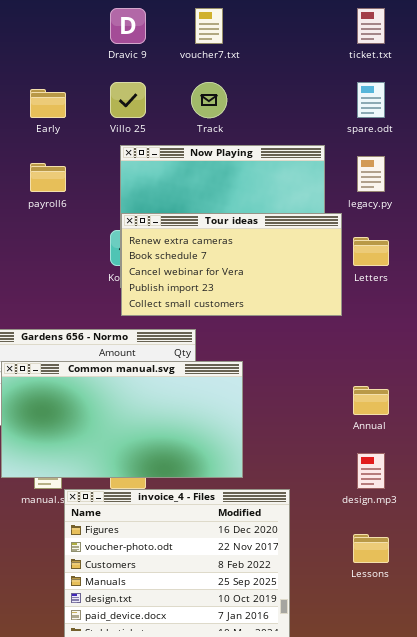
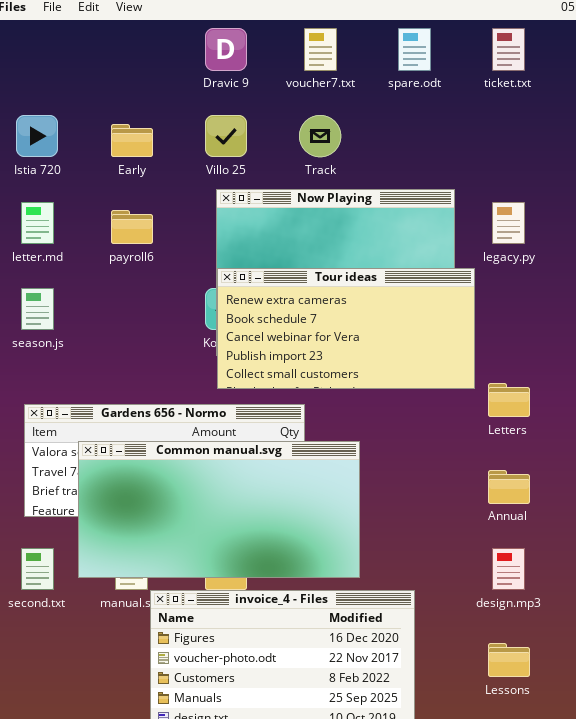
spare.odt: [357,82,385,118] -> [398,28,431,71], moved
Letters: [353,237,389,266] -> [488,383,530,417], moved

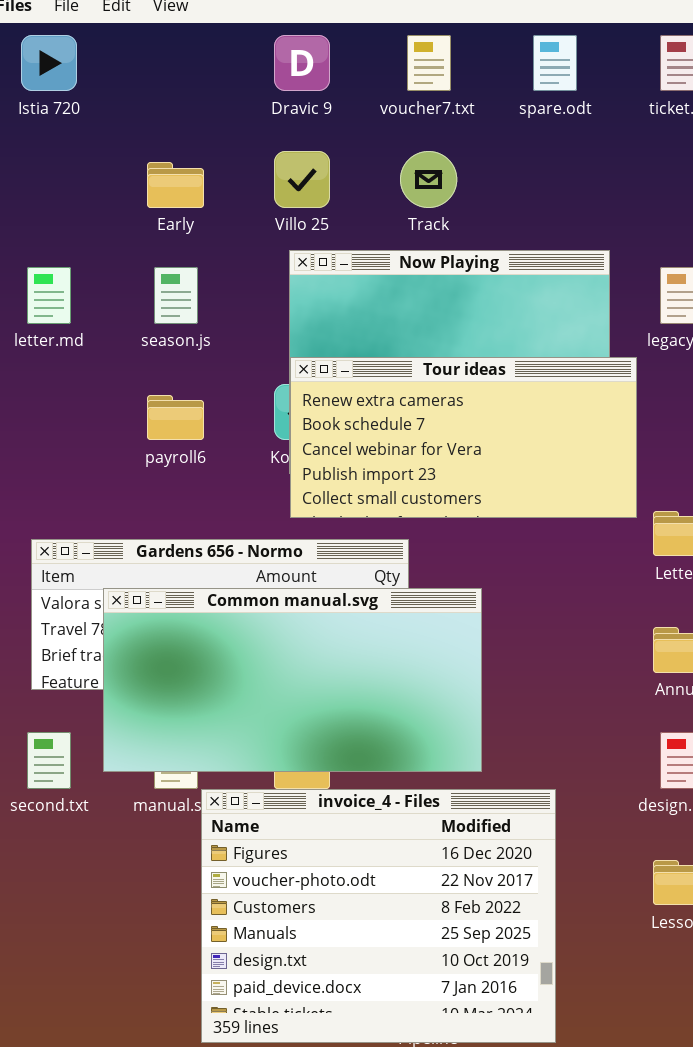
Istia 720: [16,115,58,157] -> [21,35,77,91], moved
payroll6: [111,210,153,244] -> [147,395,204,440], moved
season.js: [21,288,54,330] -> [154,267,198,324], moved

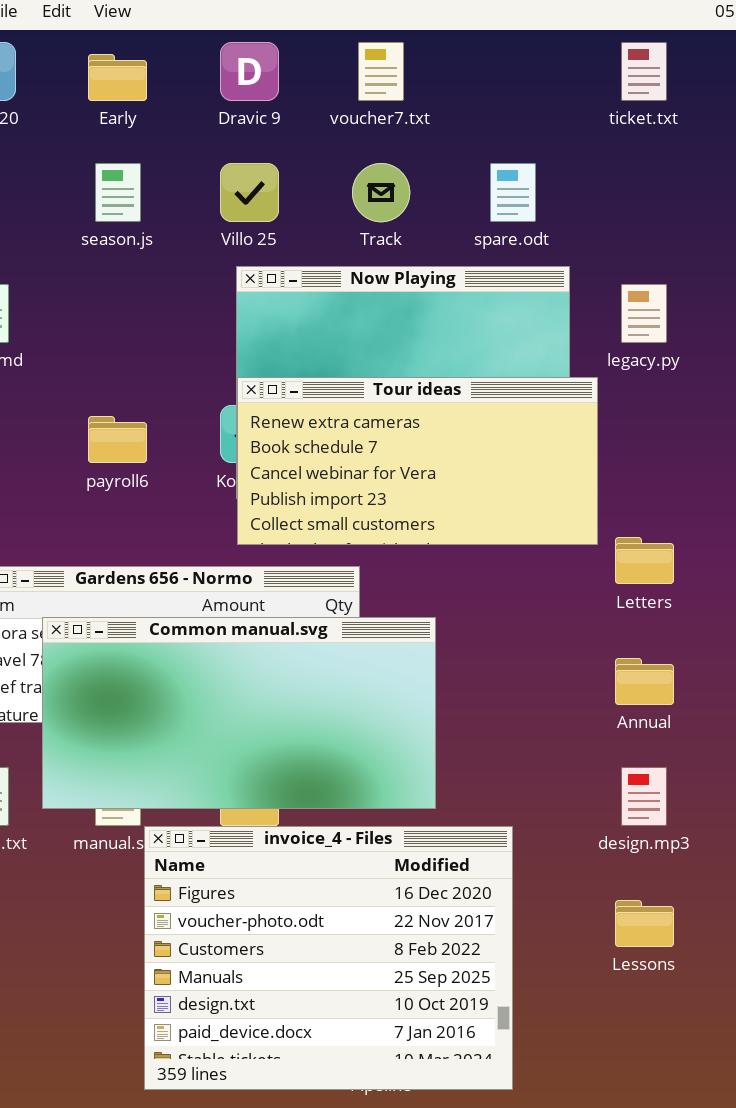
spare.odt: [533,35,577,91] -> [490,163,536,222], moved
Early: [147,162,204,208] -> [88,54,147,101], moved
season.js: [154,267,198,324] -> [95,163,141,222], moved

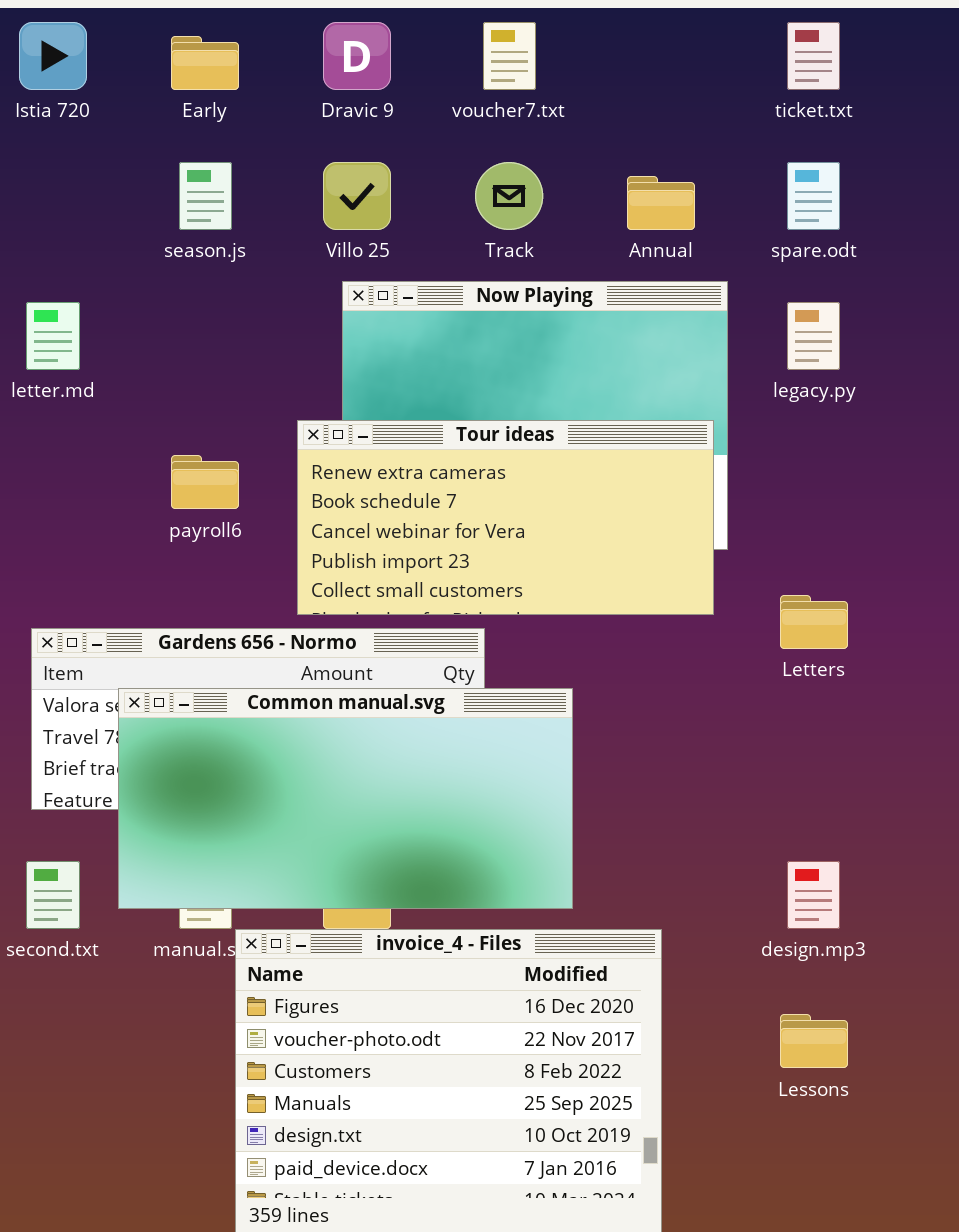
spare.odt: [490,163,536,222] -> [787,162,840,230], moved
Tour ideas: [237,377,598,545] -> [297,420,714,615], moved
Annual: [615,658,674,705] -> [627,176,695,230], moved

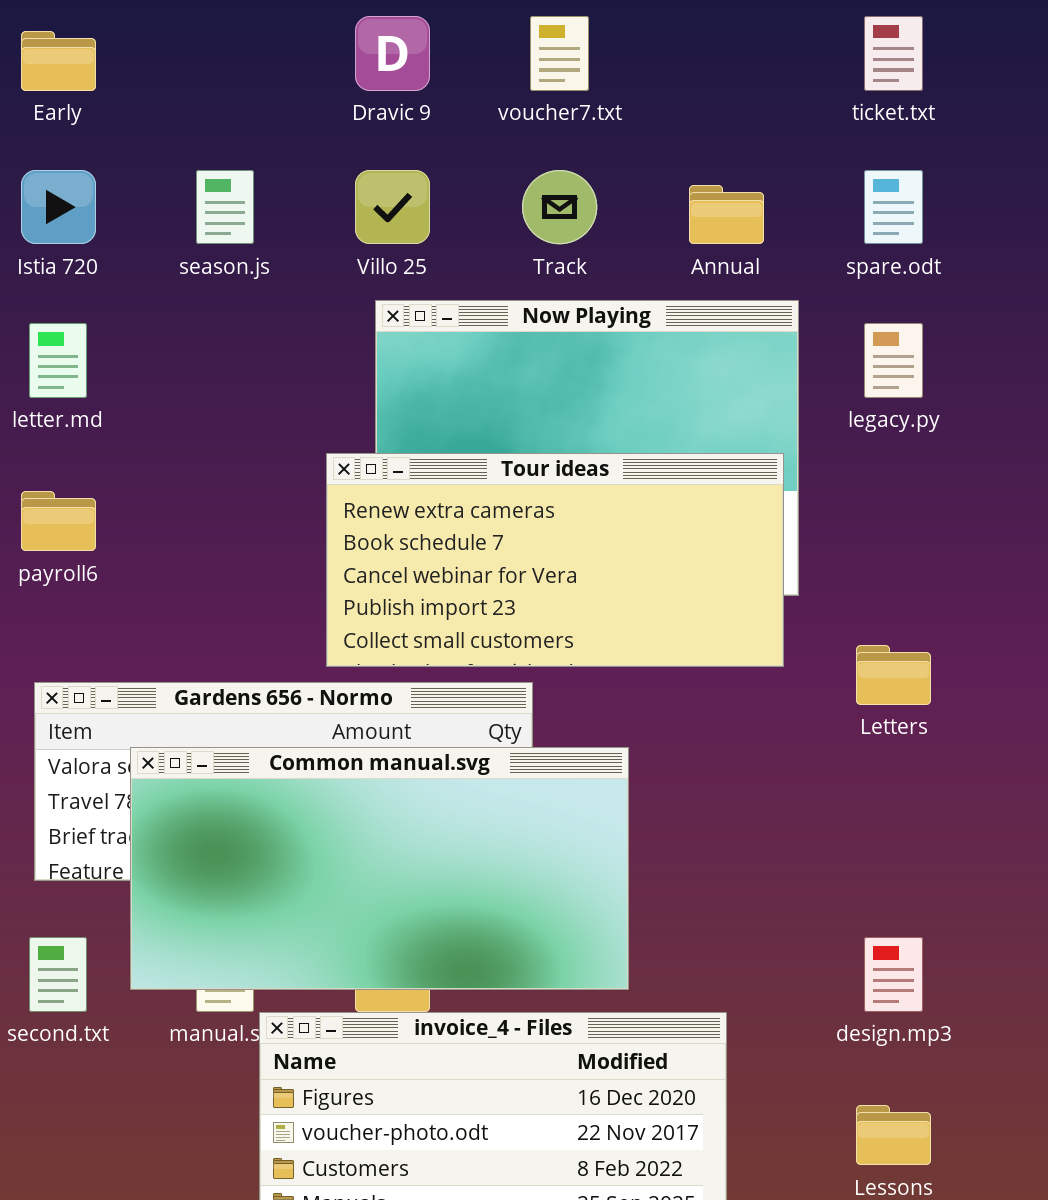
Istia 720: [19,22,87,90] -> [21,170,96,244], moved
Early: [171,36,239,90] -> [21,31,96,91], moved
payroll6: [171,455,239,509] -> [21,491,96,551], moved

